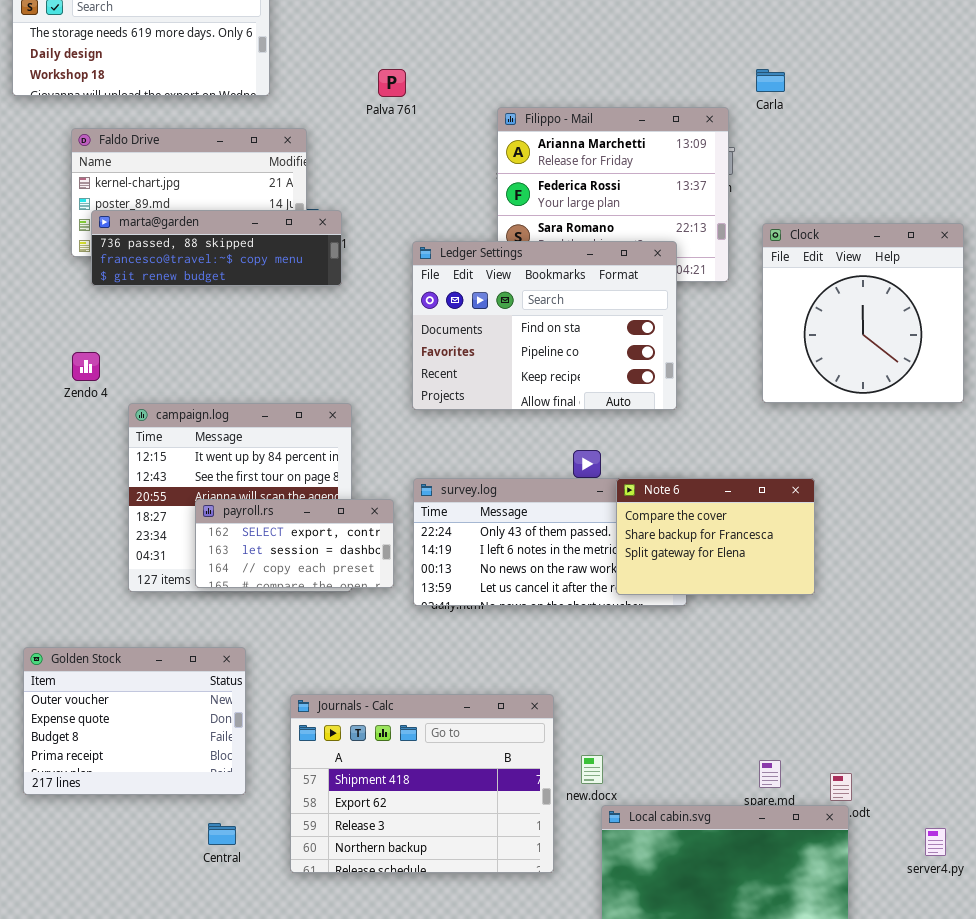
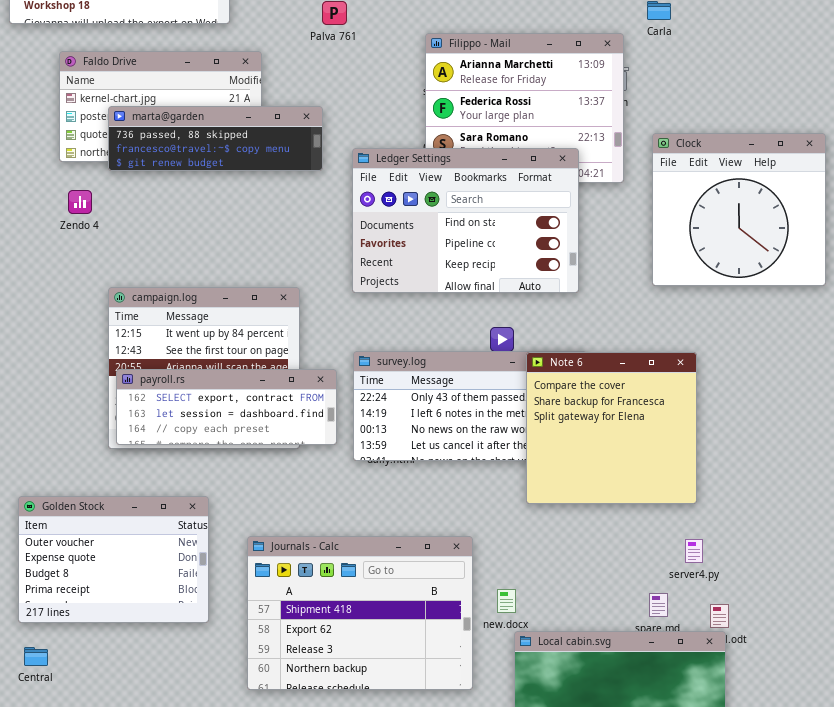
marta@garden: [91,210,342,286] -> [108,106,323,171], moved
Zendo 4: [72,352,100,381] -> [68,190,92,214], moved
Note 6: [616,478,815,595] -> [526,352,697,504], resized
payroll.rs: [195,499,394,588] -> [116,369,337,445], resized
Central: [208,823,236,845] -> [24,647,48,666], moved
server4.py: [925,828,946,856] -> [685,539,703,563], moved

